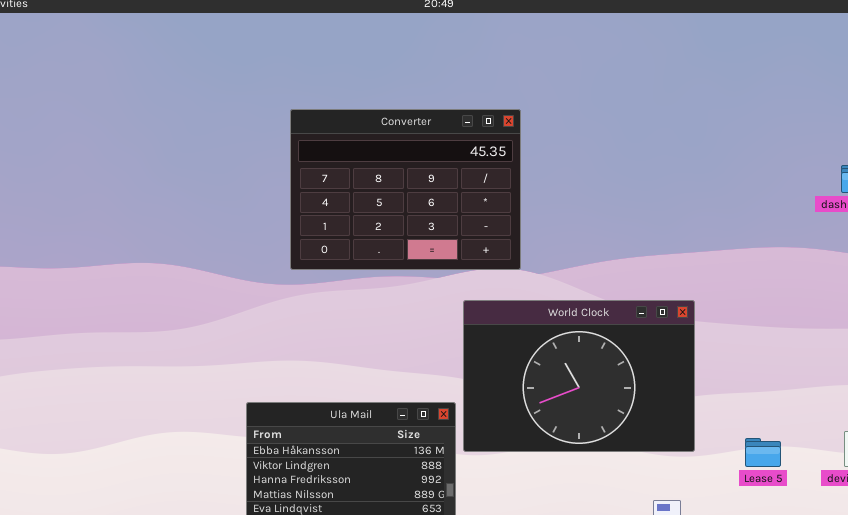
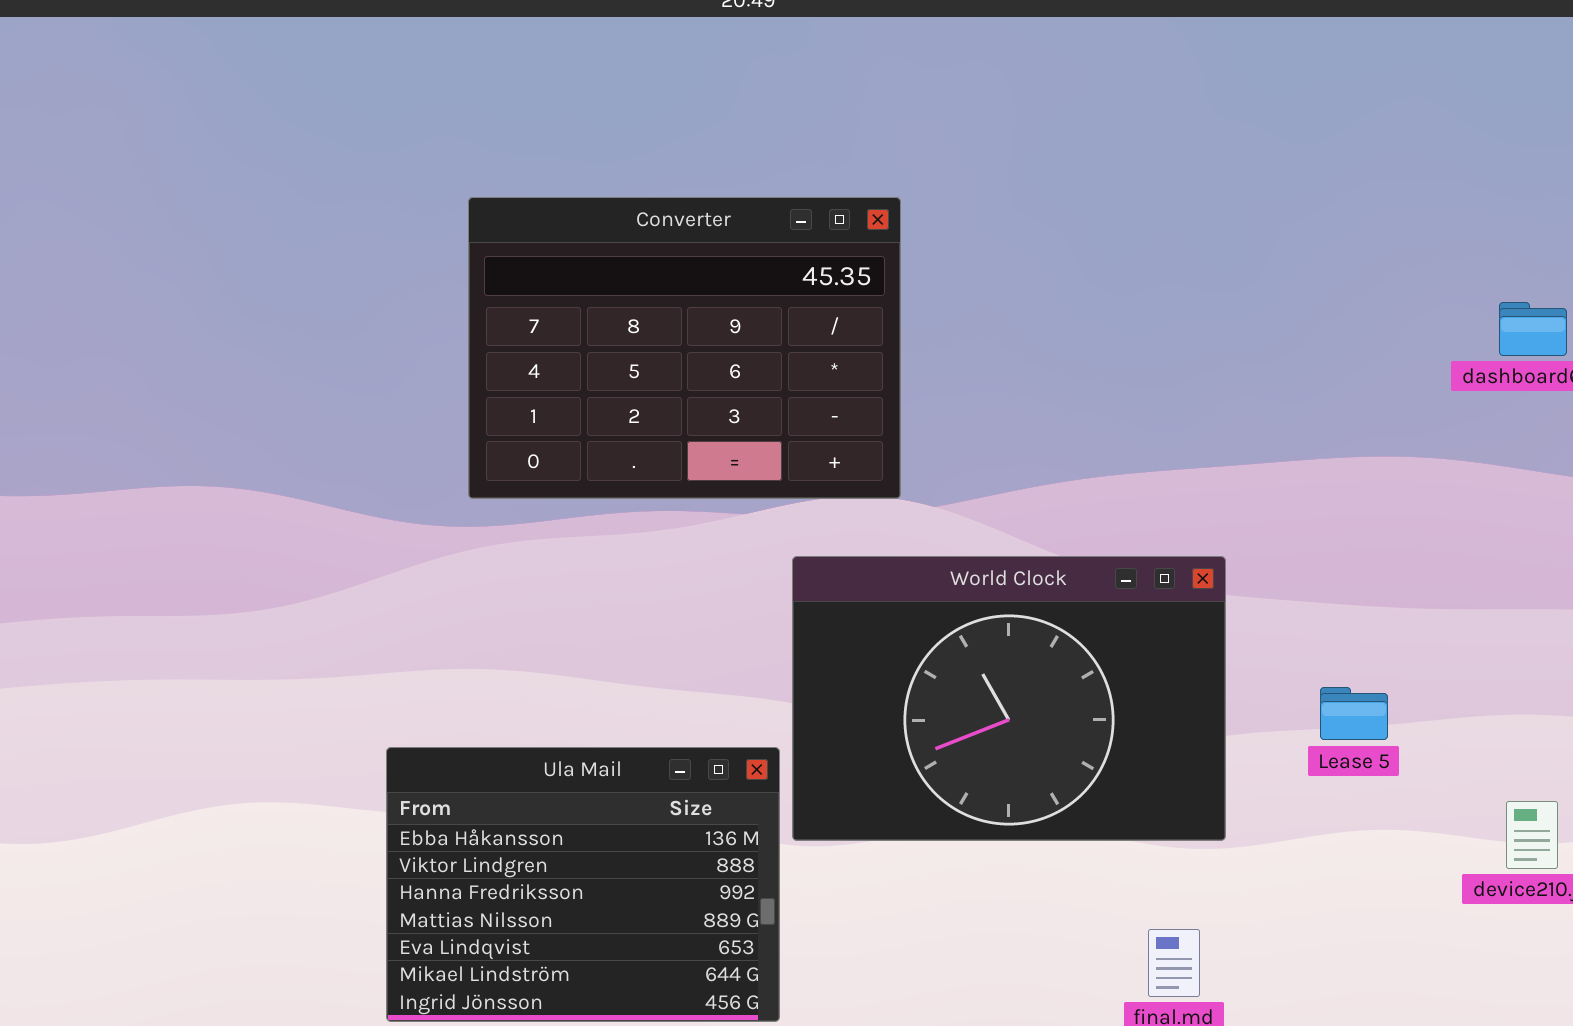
Lease 5: [745,438,781,467] -> [1320,687,1388,740], moved

